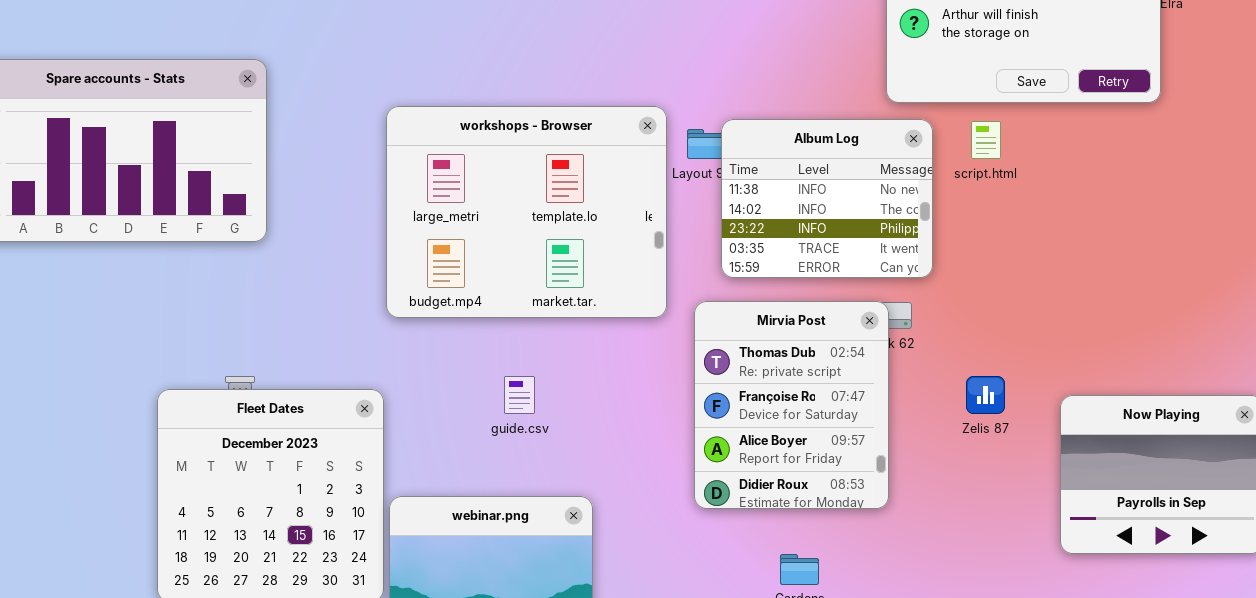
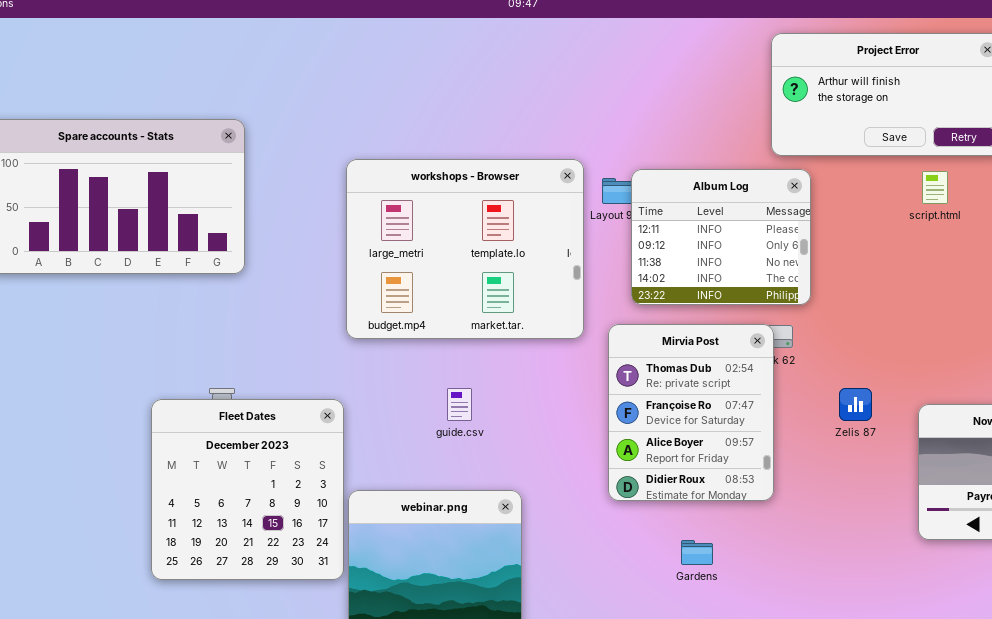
Album Log: [721,119,933,278] -> [631,169,811,305], scrolled up 2 rows
script.html: [971,121,1001,159] -> [922,171,948,204], moved

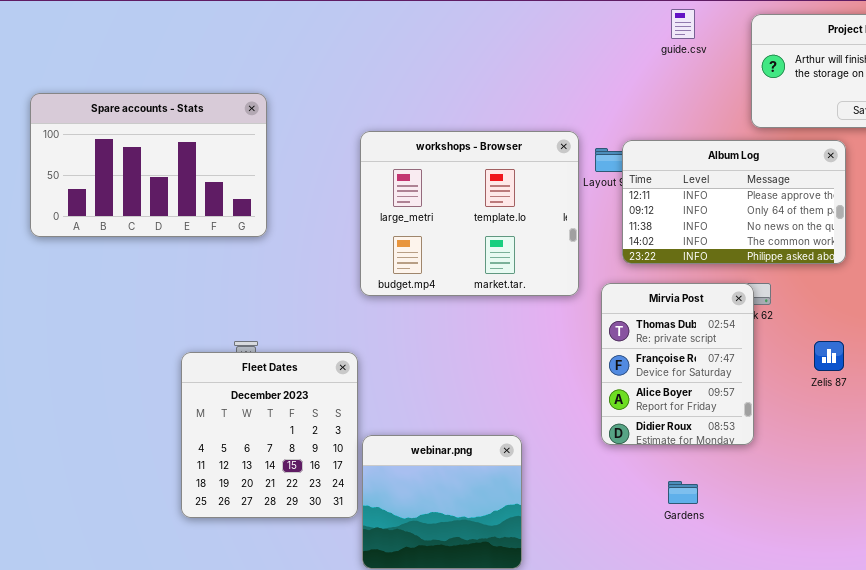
Album Log: [631,169,811,305] -> [622,140,846,264], resized
guide.csv: [447,388,472,421] -> [671,9,695,39], moved

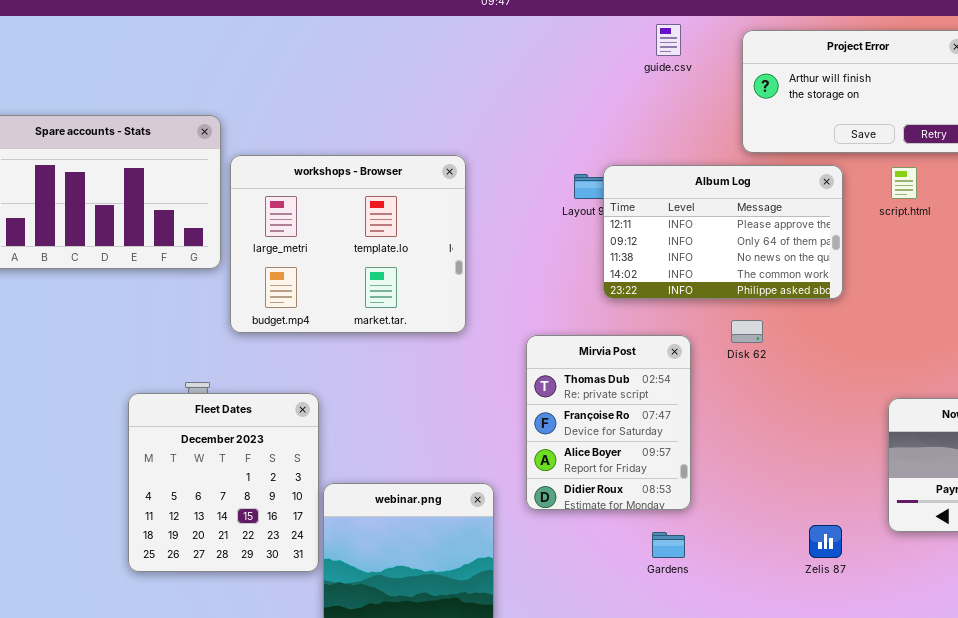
workshops - Browser: [360,131,579,296] -> [230,155,466,333], moved
Mirvia Post: [601,283,754,445] -> [526,335,691,510], moved
Zelis 87: [814,341,844,371] -> [809,525,842,558], moved

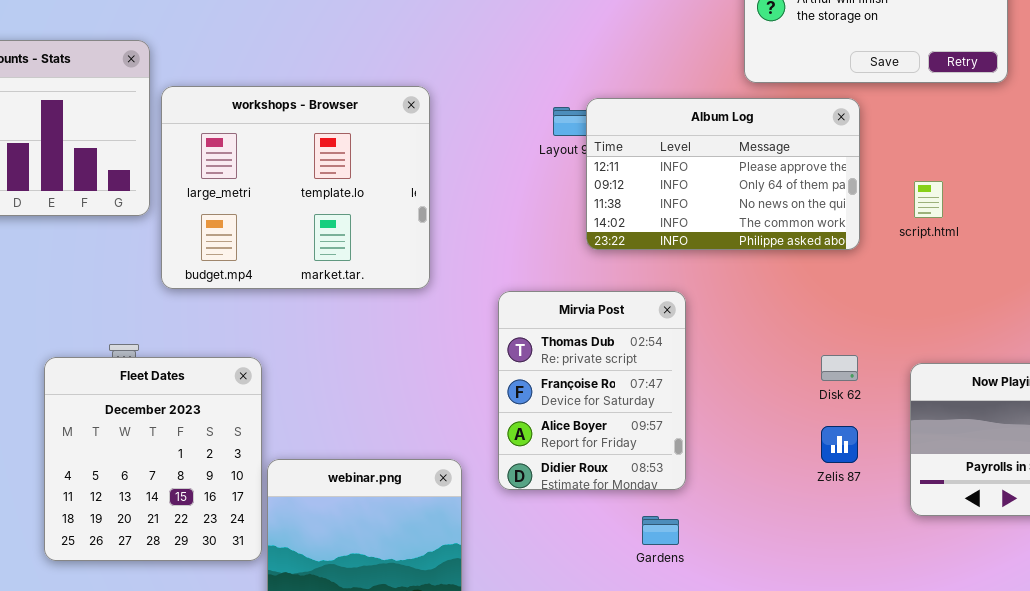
script.html: [891,167,917,199] -> [914,181,943,218], moved
Disk 62: [731,320,763,343] -> [821,355,858,381], moved
Zelis 87: [809,525,842,558] -> [821,426,858,463], moved

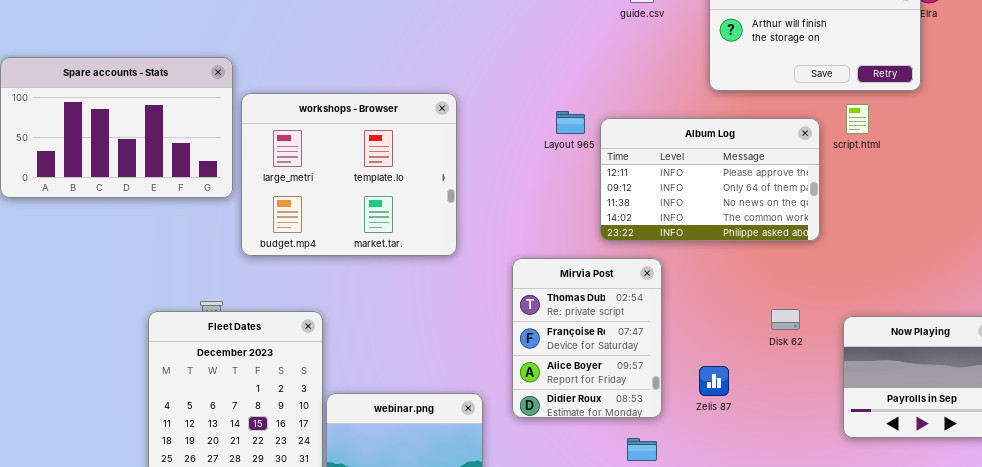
Album Log: [586,98,860,250] -> [600,118,820,241], moved
script.html: [914,181,943,218] -> [846,104,869,134], moved
Zelis 87: [821,426,858,463] -> [699,366,729,396], moved

